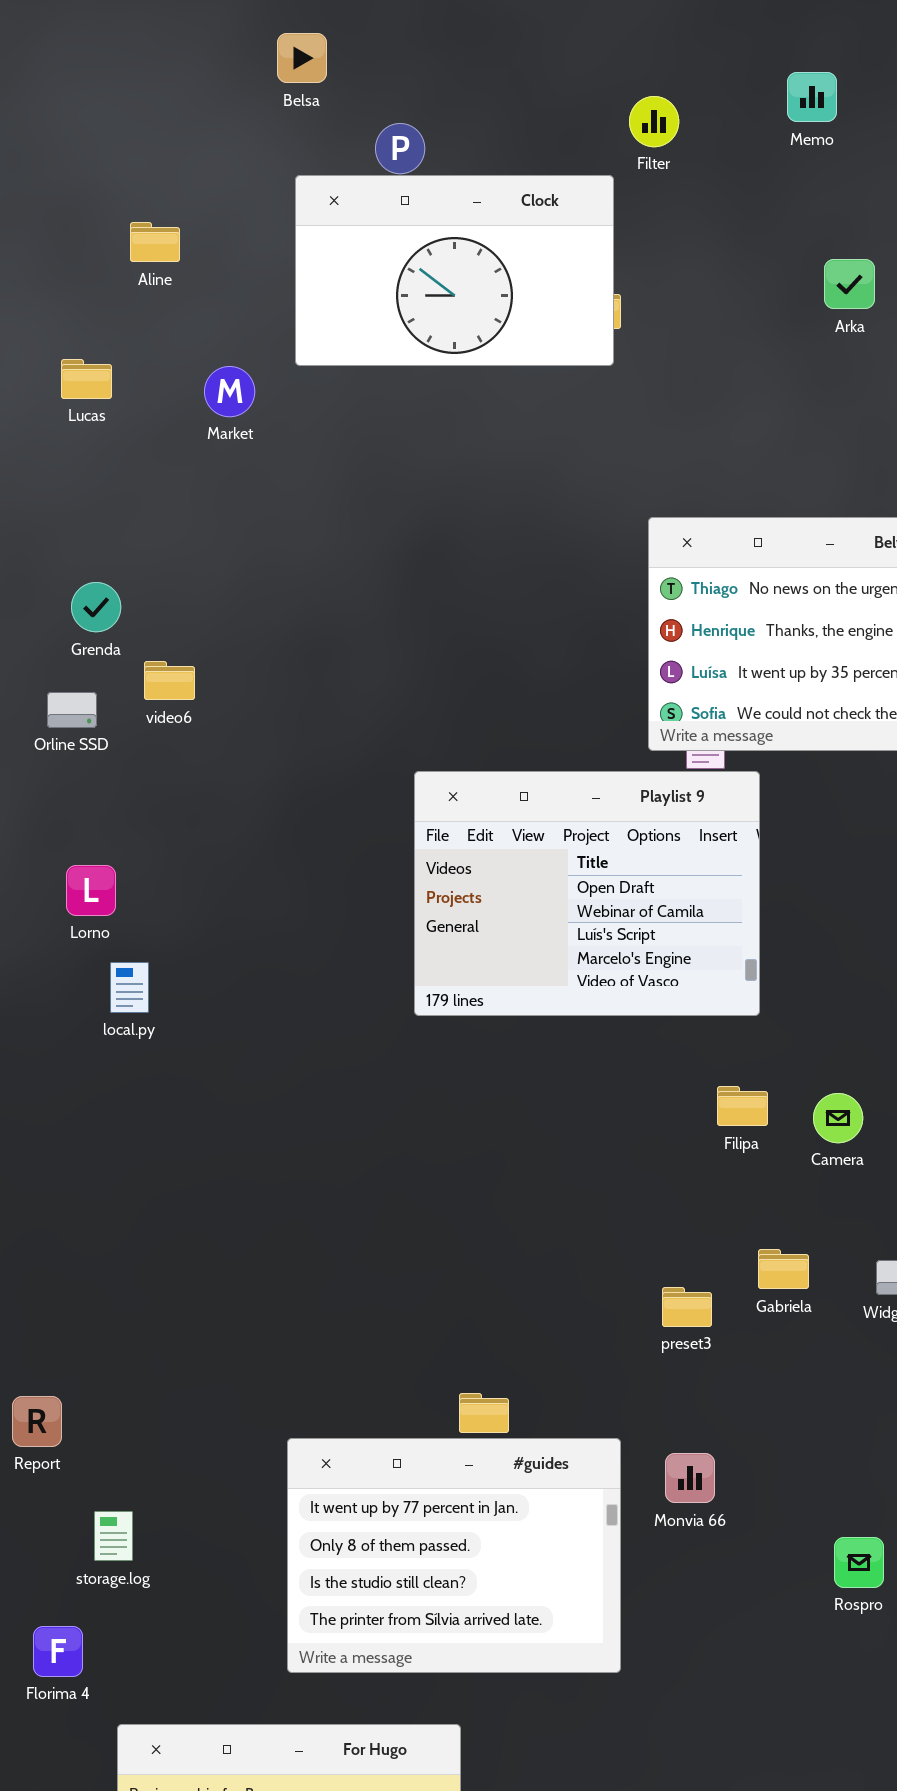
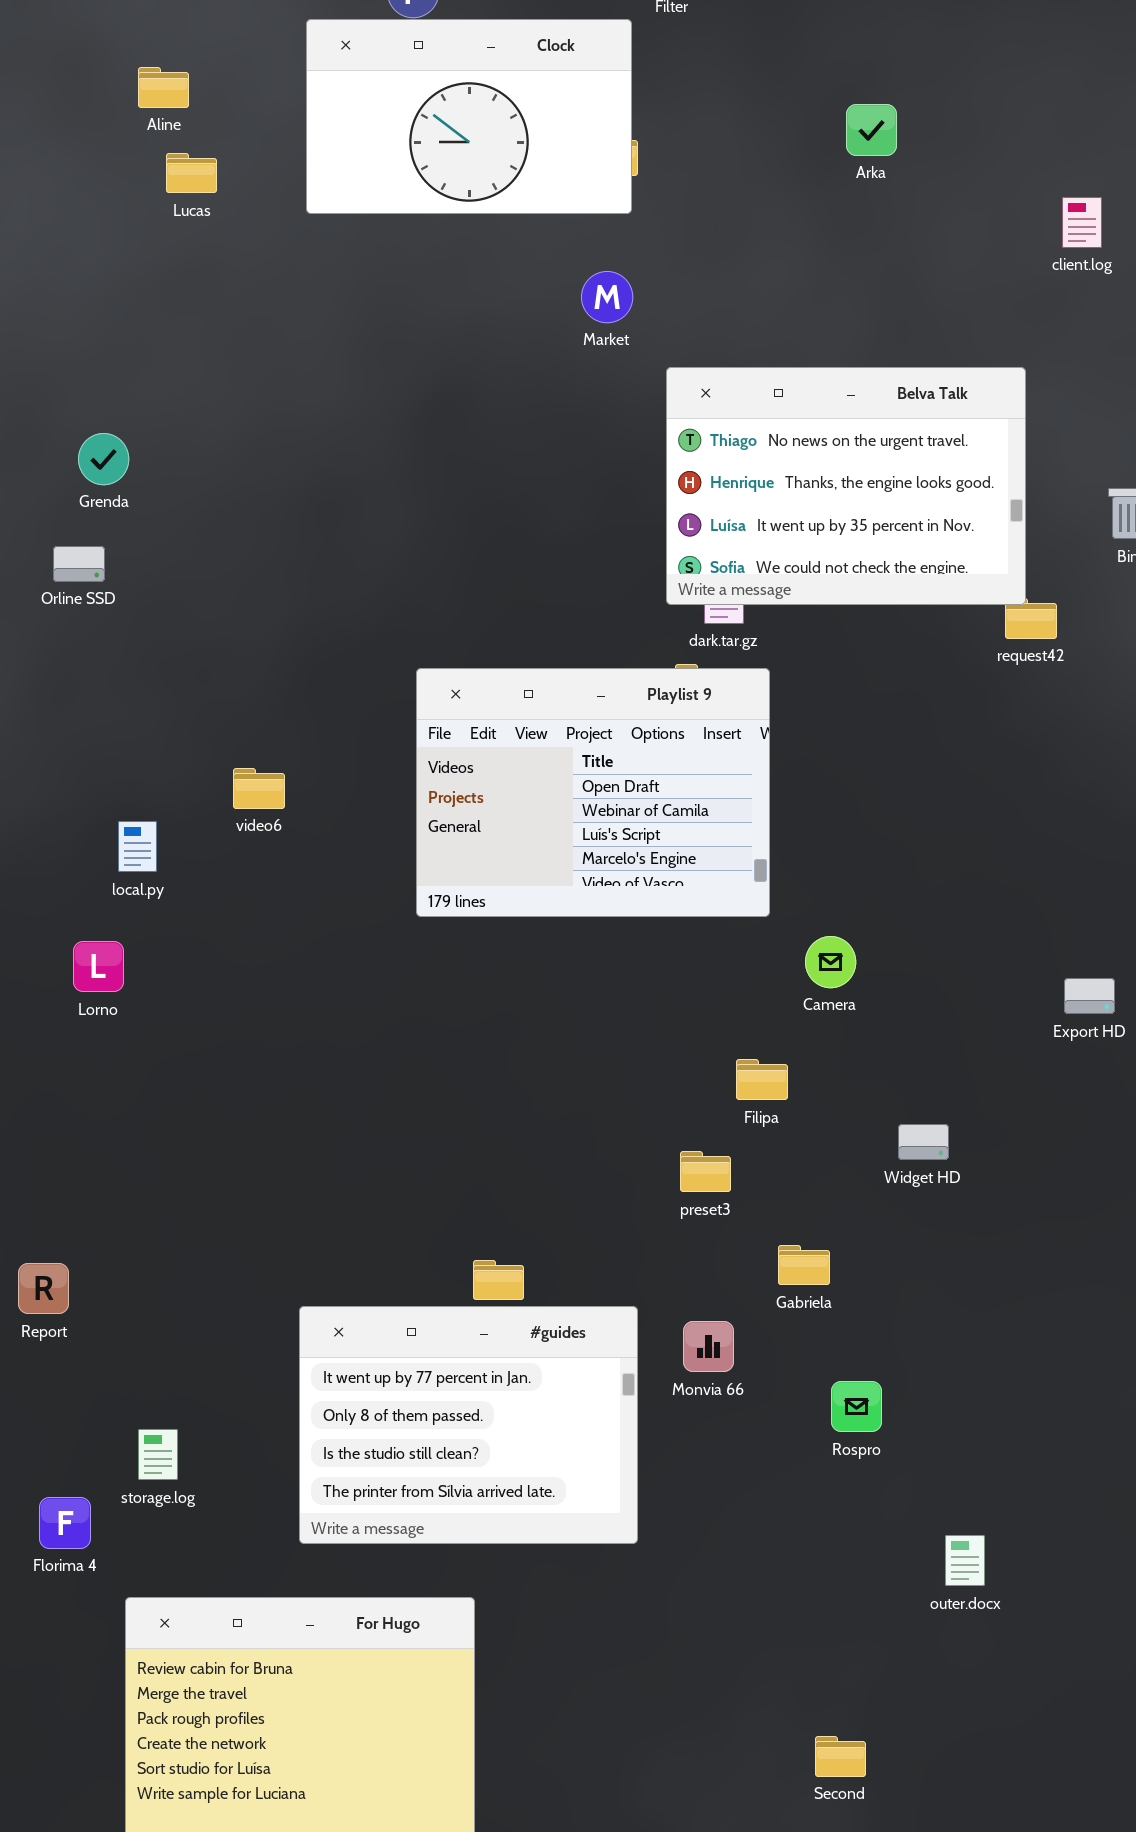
Lucas: [61,359,112,399] -> [166,153,217,193], moved
Market: [204,366,255,417] -> [581,271,633,323], moved
video6: [144,661,195,700] -> [233,768,285,809], moved
Playlist 9: [414,771,760,1016] -> [416,668,770,917], moved
Lorno: [66,865,116,916] -> [73,941,124,992], moved
Filipa: [717,1086,768,1126] -> [736,1059,788,1100], moved
Camera: [813,1093,863,1143] -> [805,936,856,988], moved
Gabriela: [758,1249,809,1289] -> [778,1245,830,1285], moved
storage.log: [94,1511,133,1561] -> [138,1429,178,1480], moved
Rospro: [834,1537,884,1588] -> [831,1381,882,1432], moved

